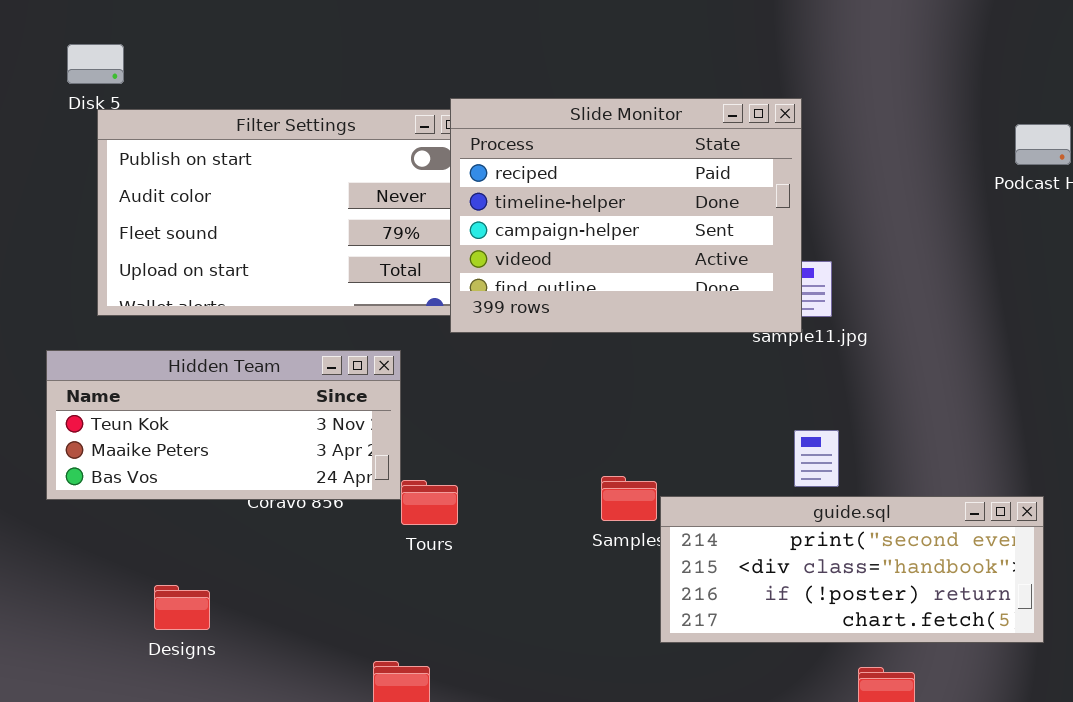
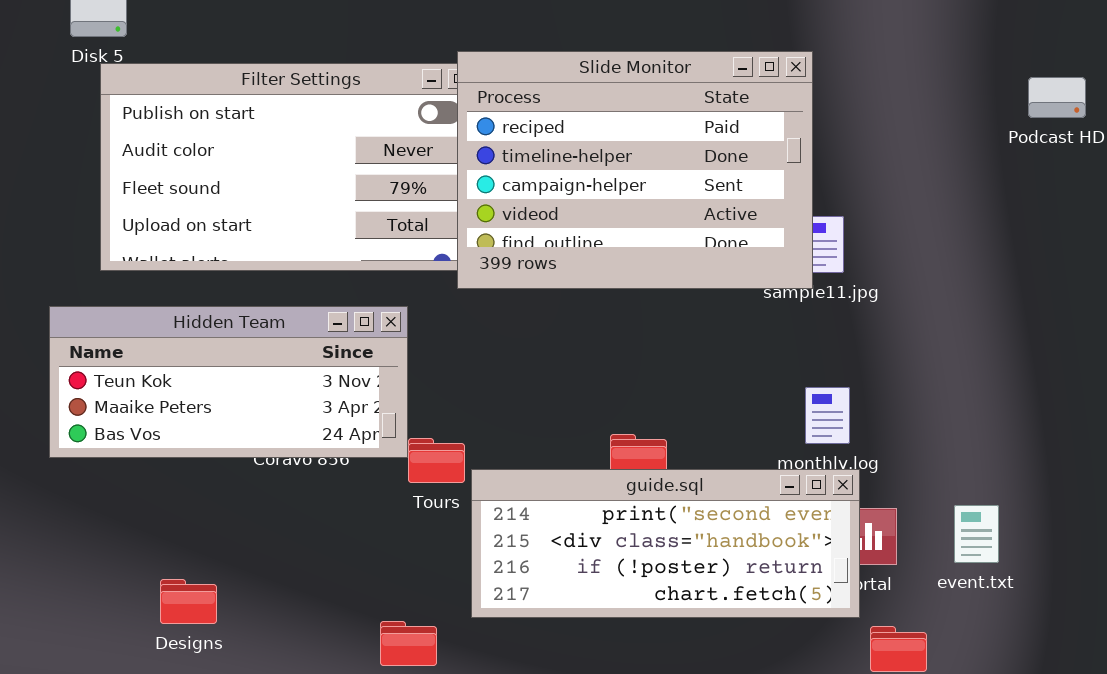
guide.sql: [660,496,1044,643] -> [471,469,860,618], moved
Designs: [154,585,210,630] -> [160,579,217,624], moved

